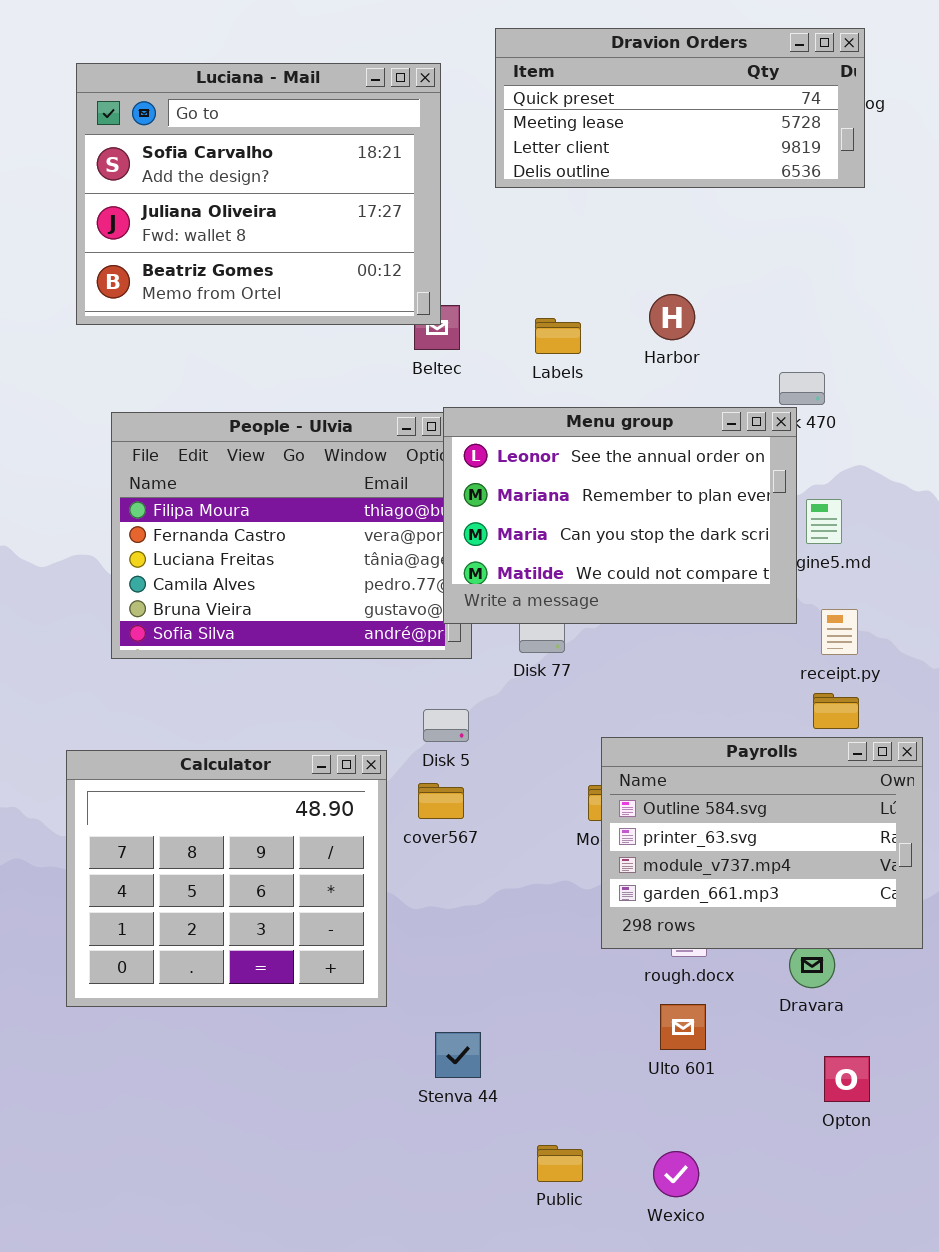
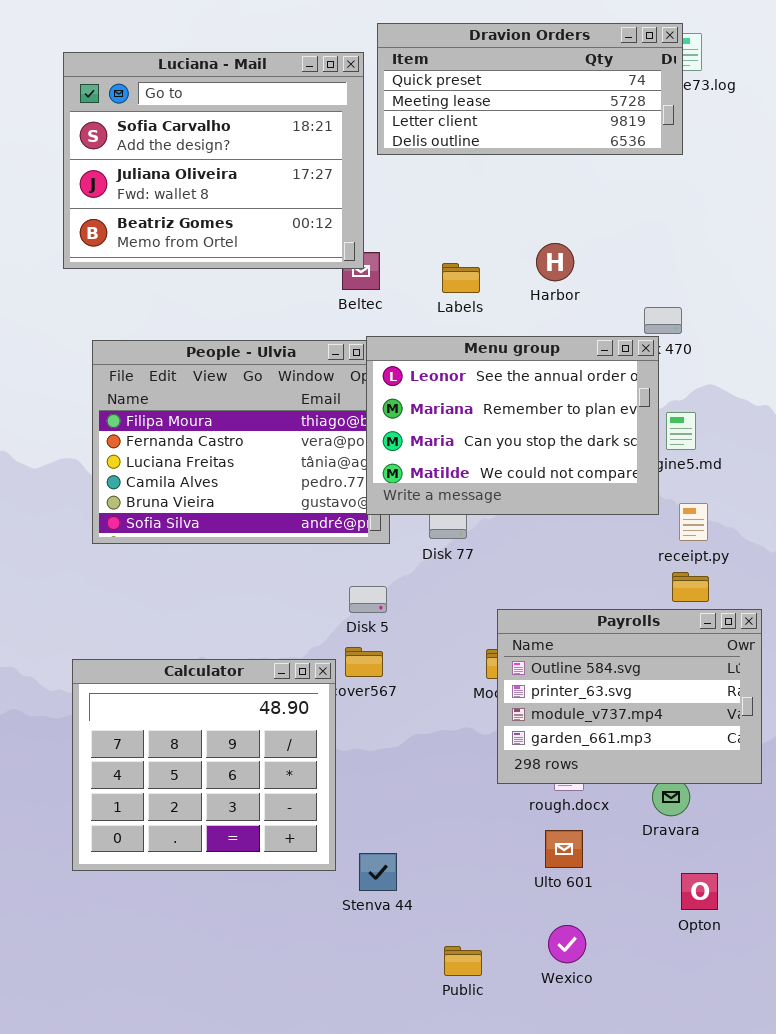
Dravion Orders: [495,28,865,188] -> [377,23,683,155], moved
Calculator: [66,750,387,1007] -> [72,659,336,871], moved
Wexico: [653,1151,699,1197] -> [548,925,586,963], moved

